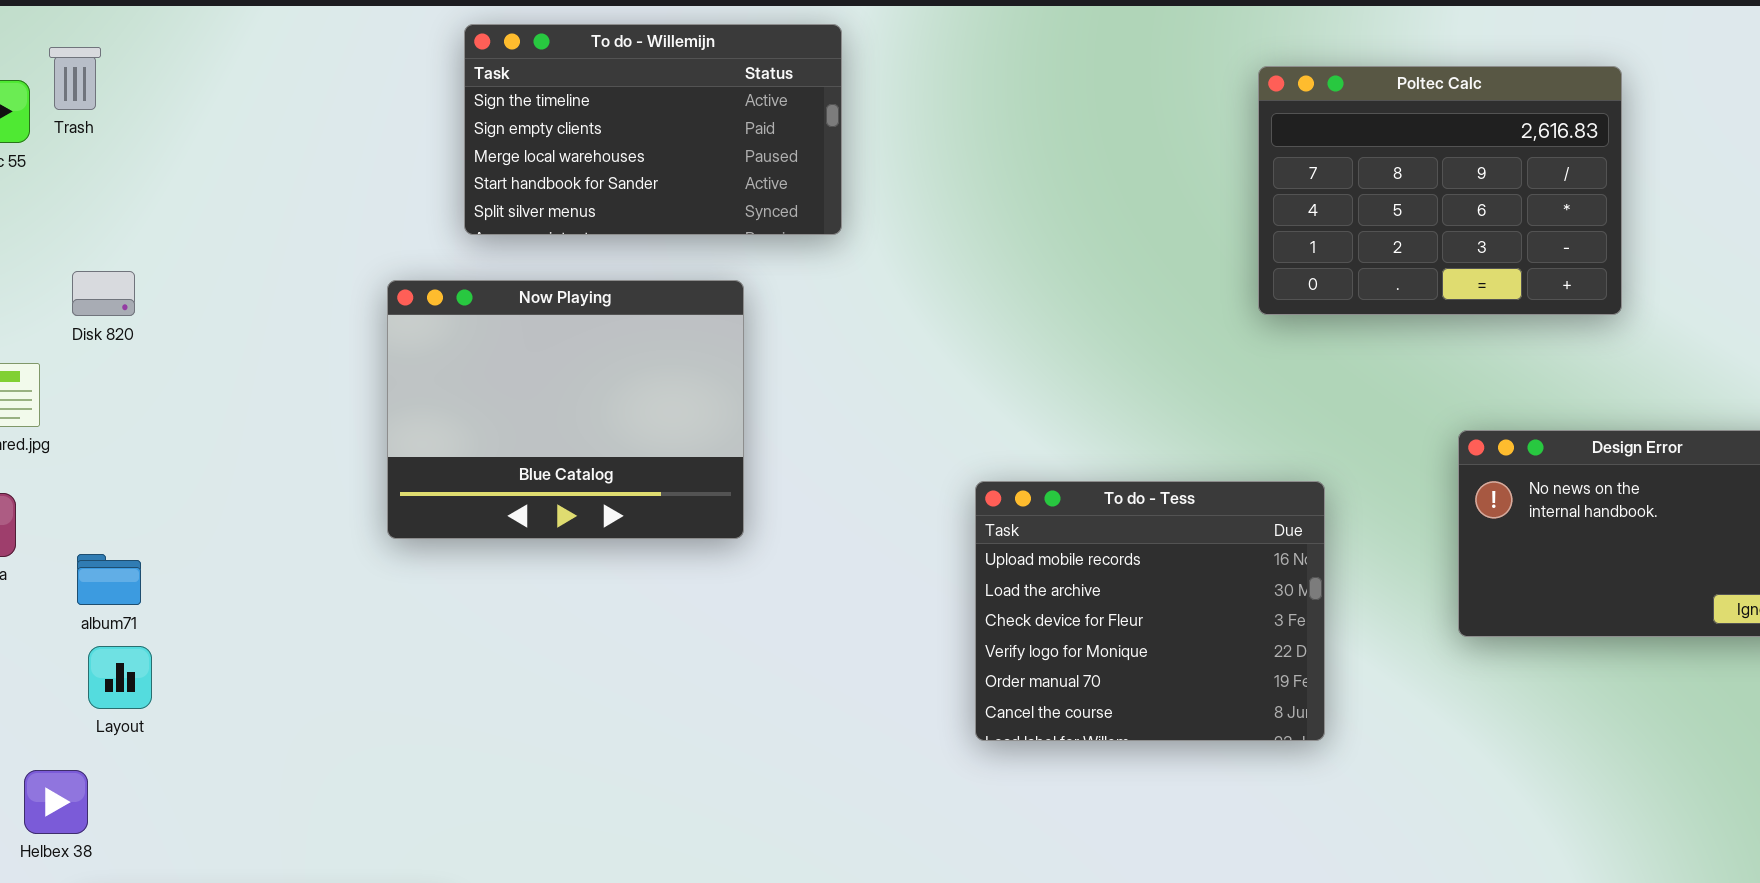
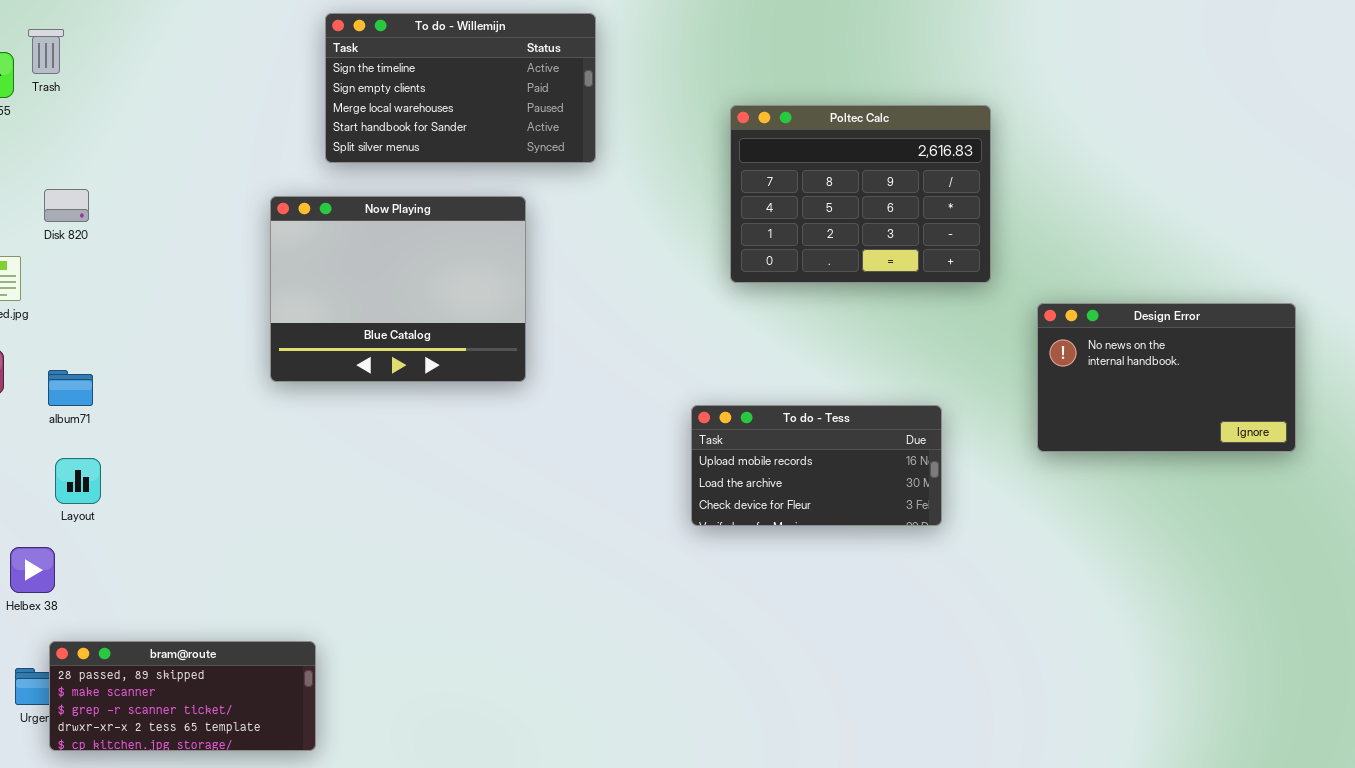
Poltec Calc: [1258,66,1622,315] -> [730,105,991,283], moved
To do - Tess: [975,481,1325,741] -> [691,405,942,526], resized
album71: [77,554,141,605] -> [48,370,93,406], moved

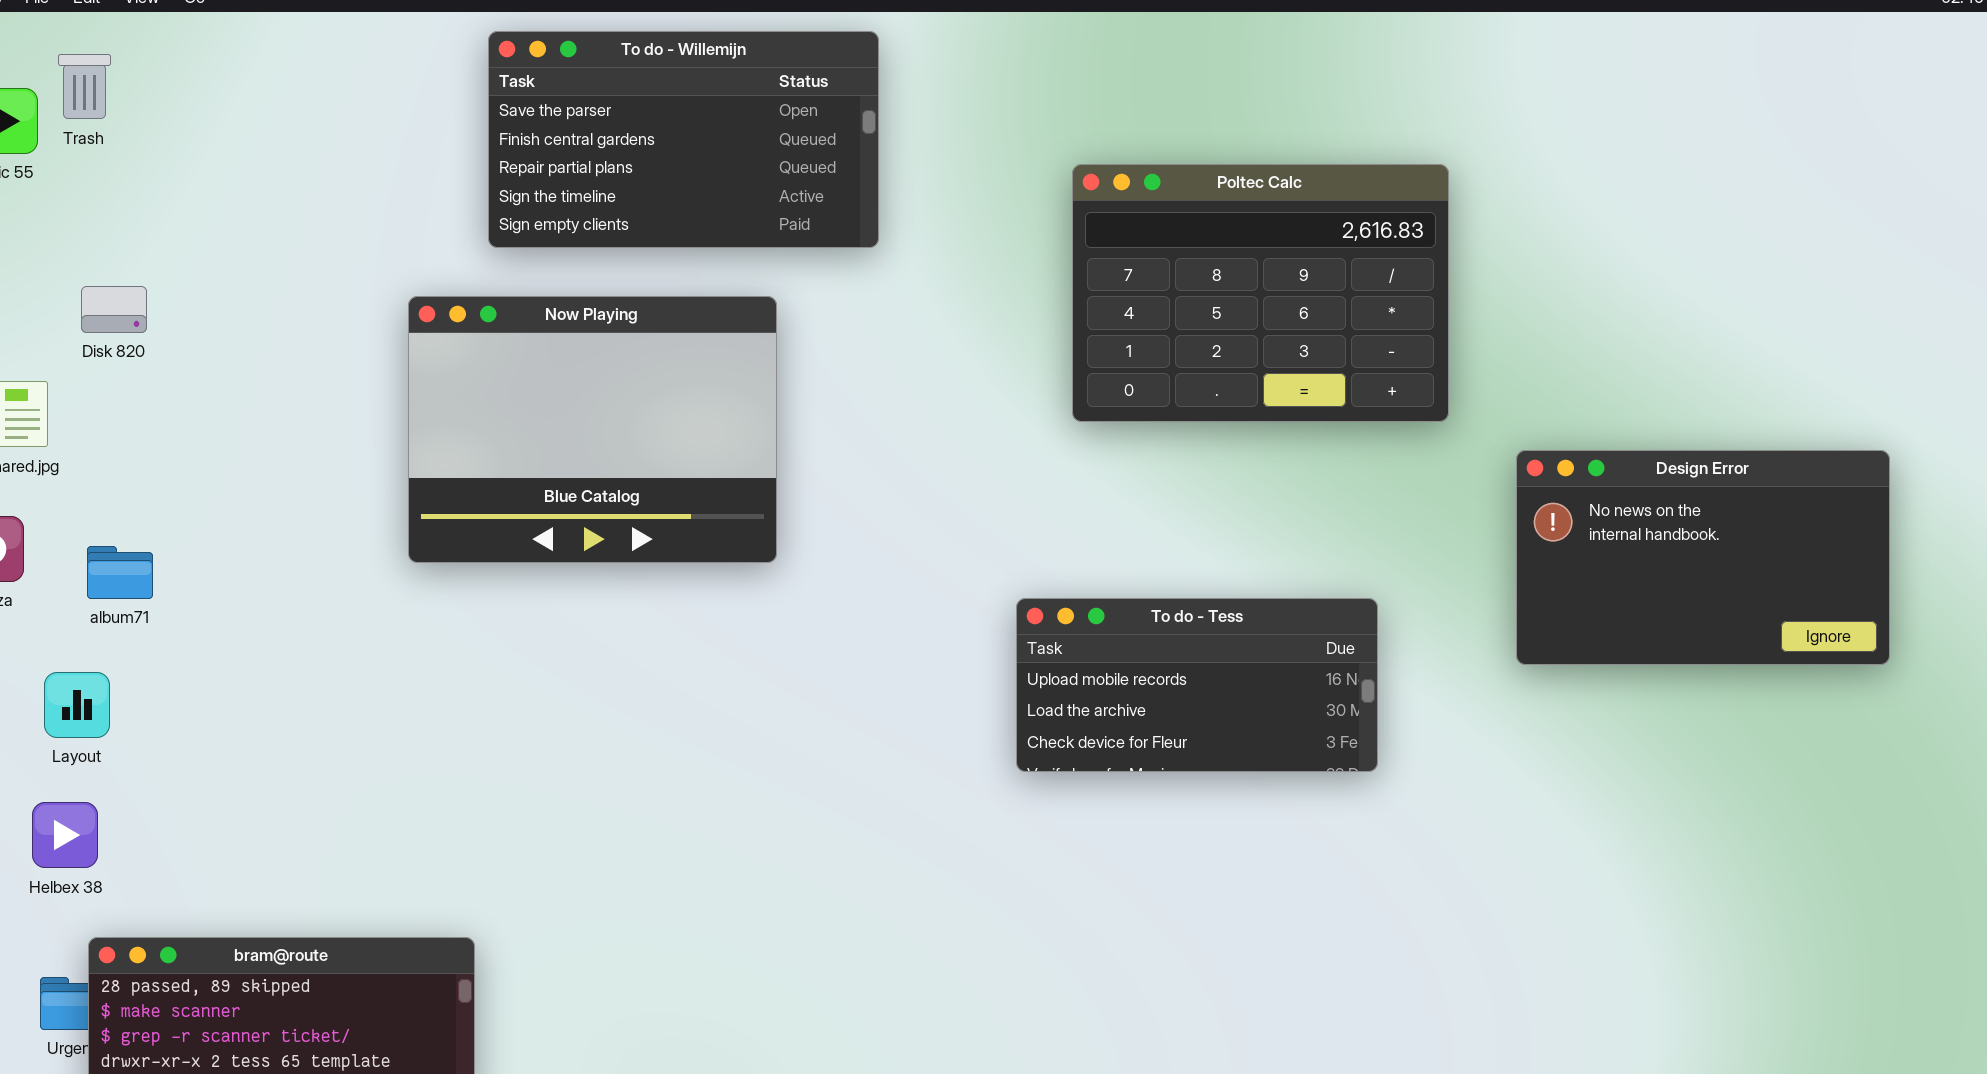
To do - Willemijn: [325,13,596,163] -> [488,31,879,248], scrolled up 3 rows
Layout: [55,458,101,504] -> [44,672,110,738], moved

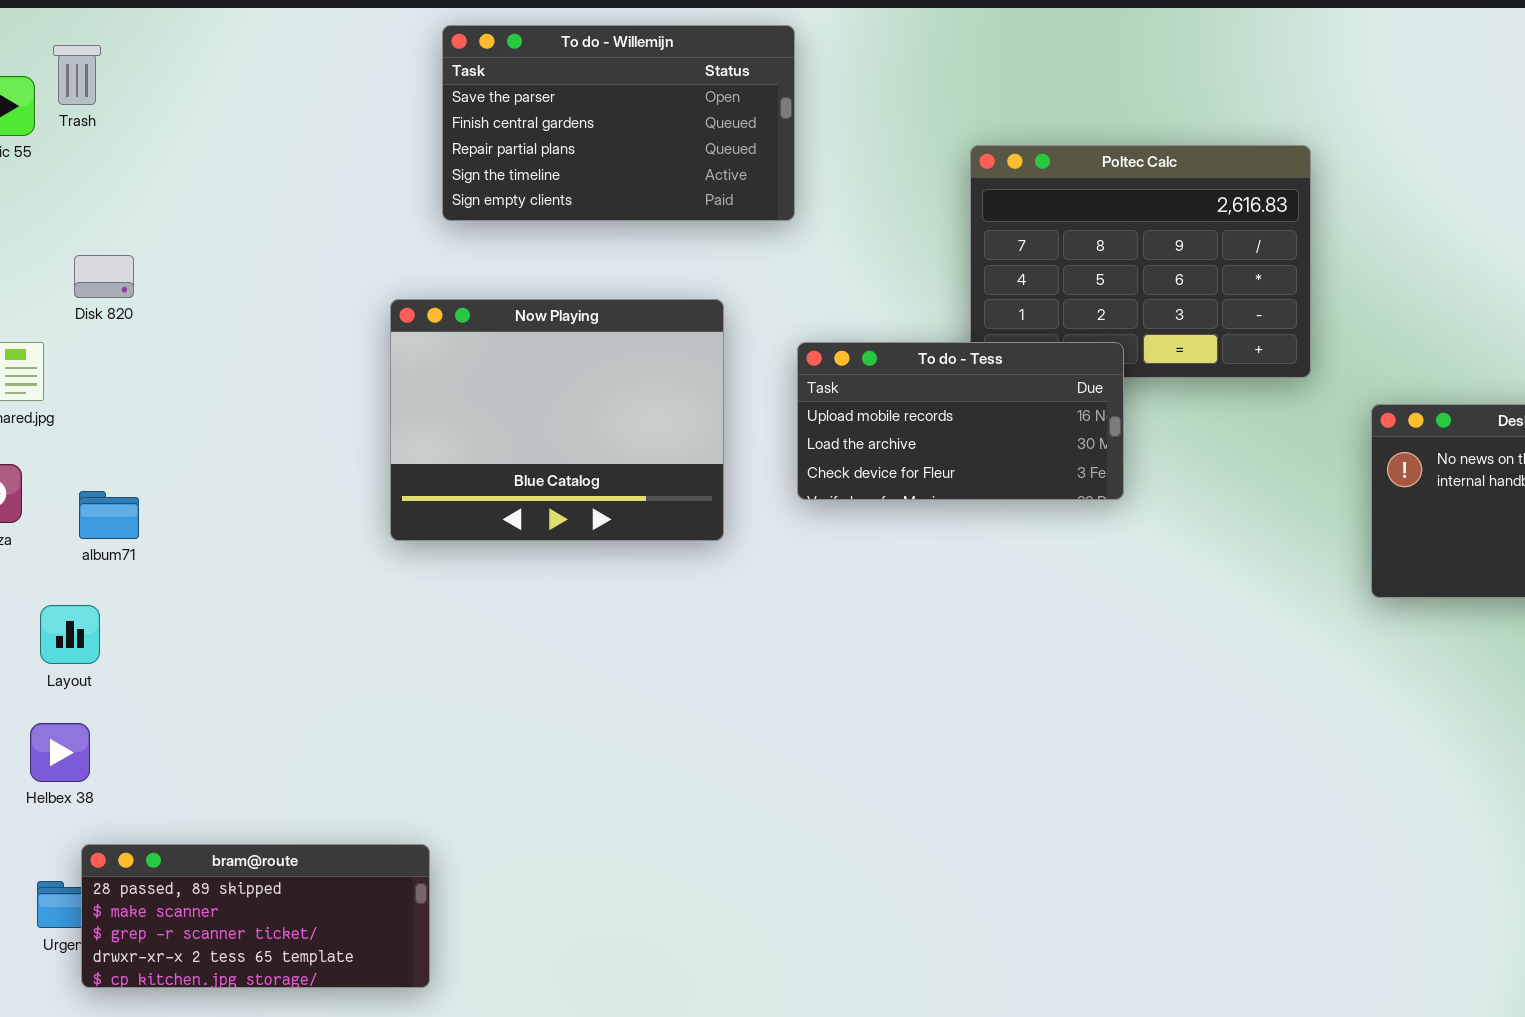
Now Playing: [408,296,777,563] -> [390,299,724,541], moved
To do - Tess: [1016,598,1378,772] -> [797,342,1124,500], moved

